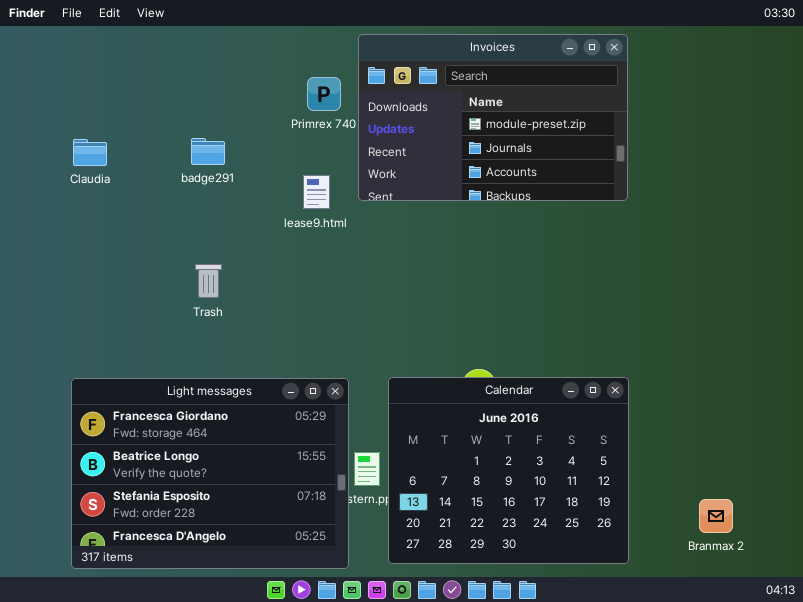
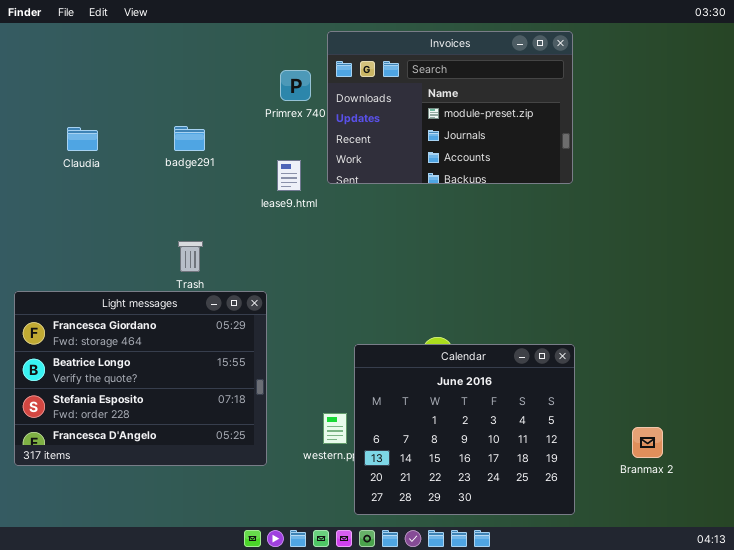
Light messages: [71,378,349,569] -> [14,291,267,466], moved
Branmax 2: [699,499,733,533] -> [632,427,663,458], moved

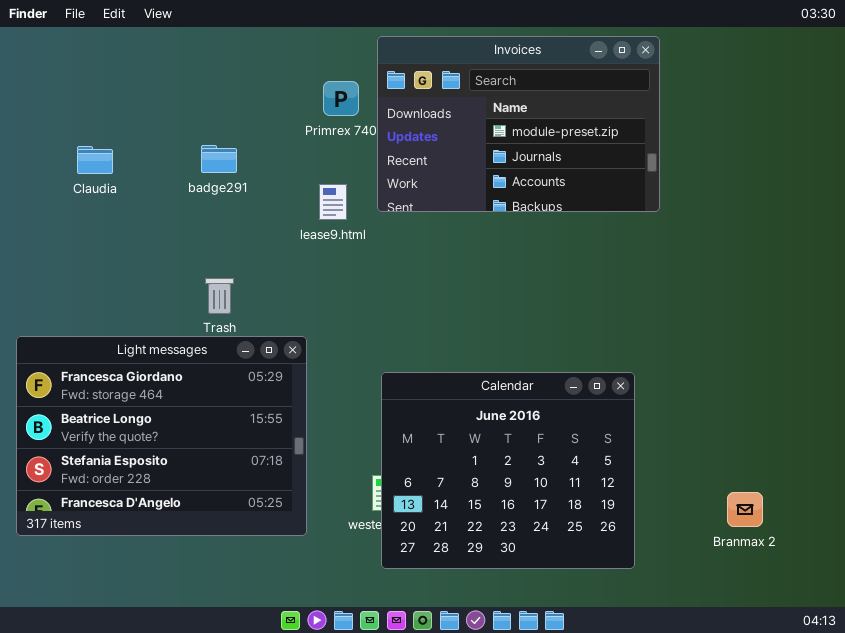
Calendar: [354,344,575,515] -> [381,372,635,569], moved

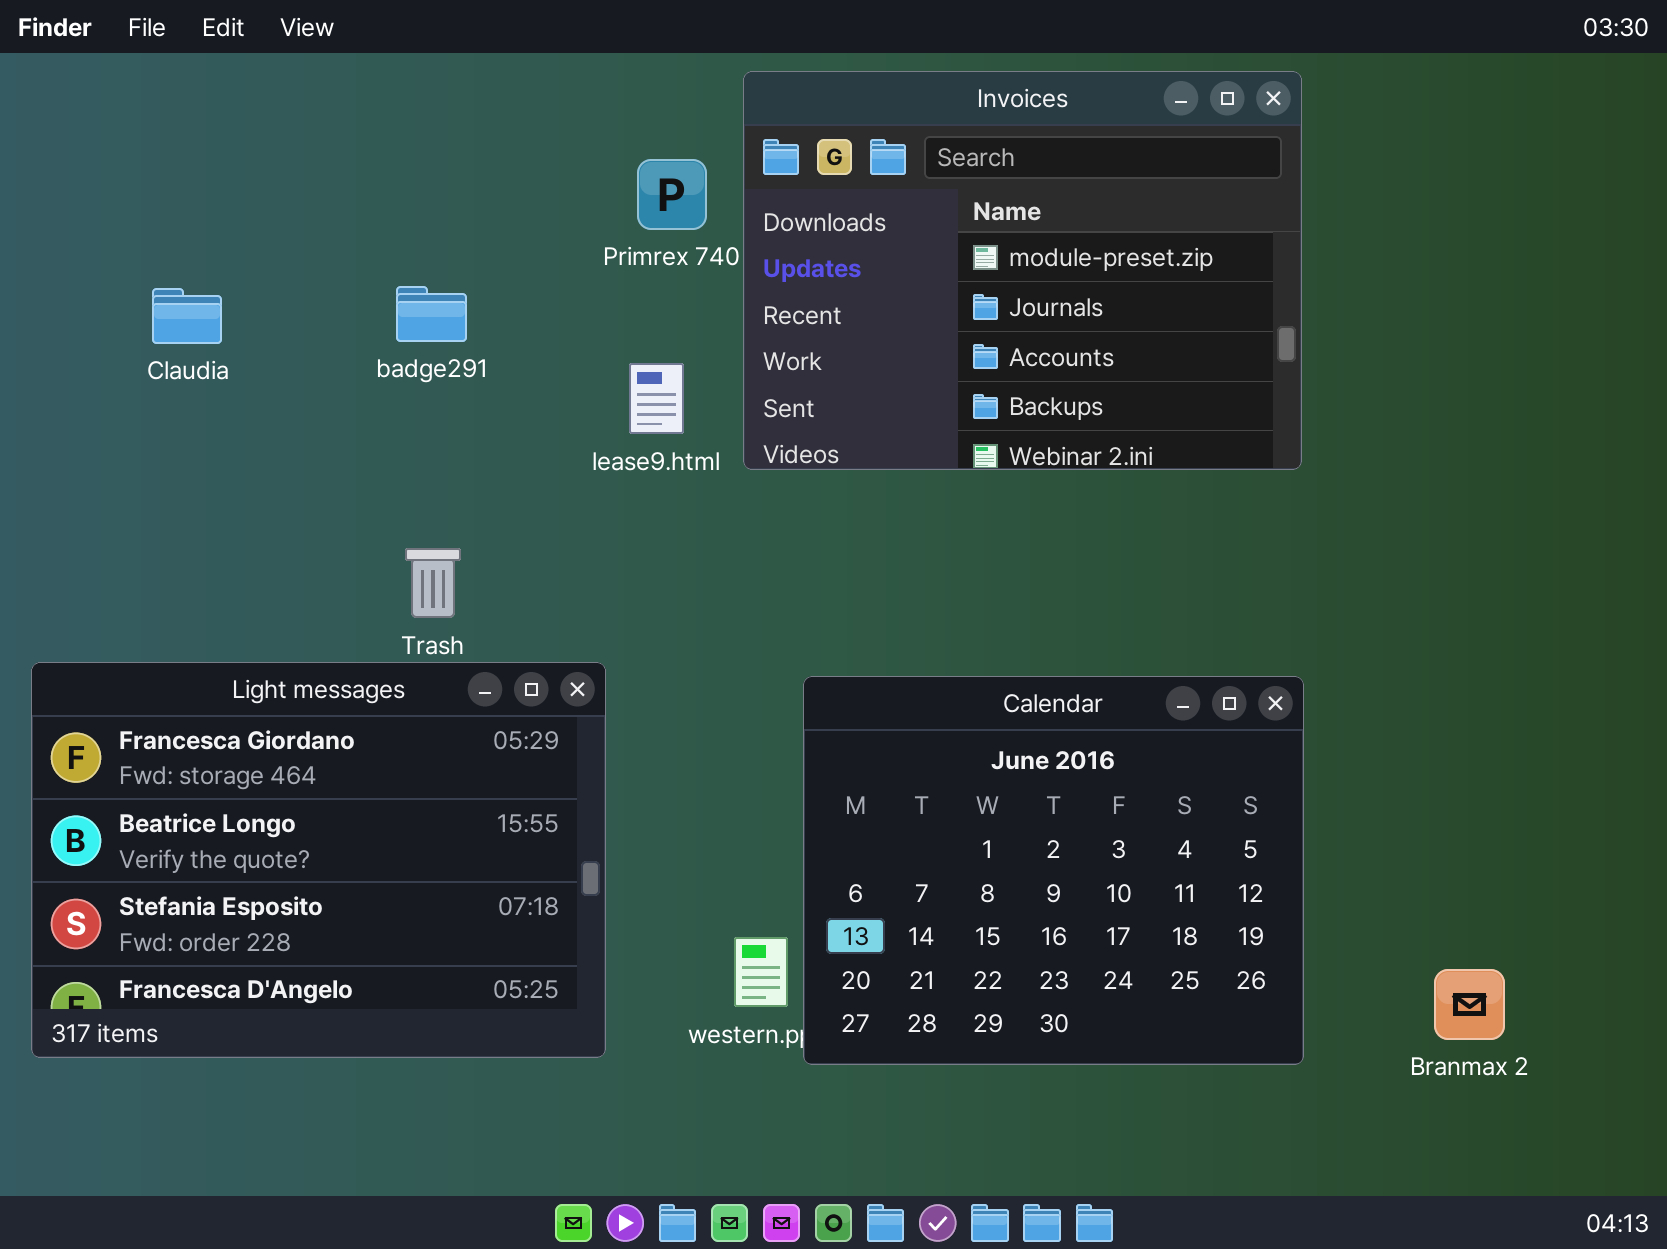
Invoices: [377,36,660,212] -> [743,71,1302,470], resized
Calendar: [381,372,635,569] -> [803,676,1304,1065], moved

